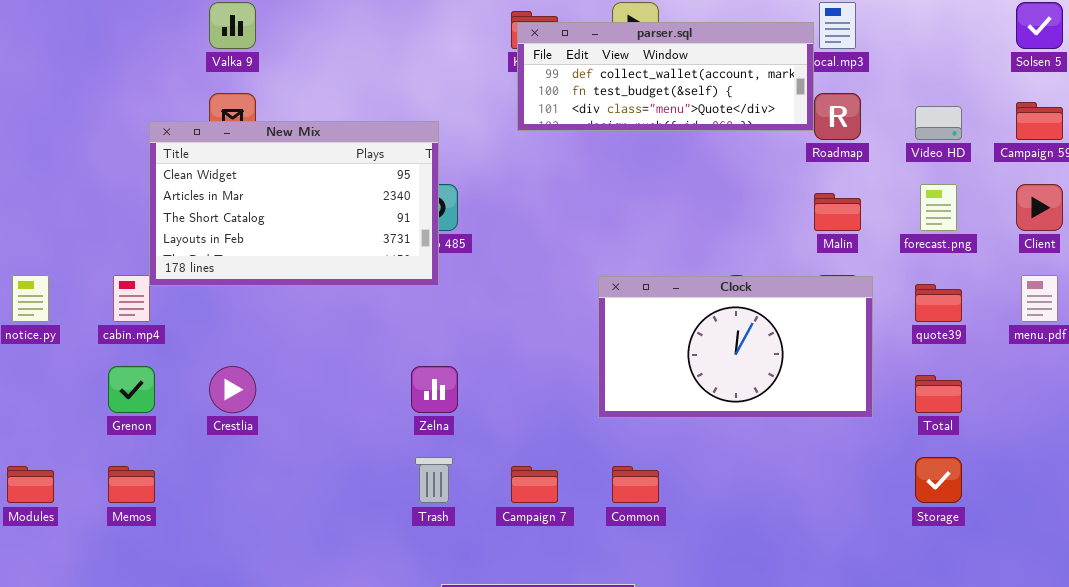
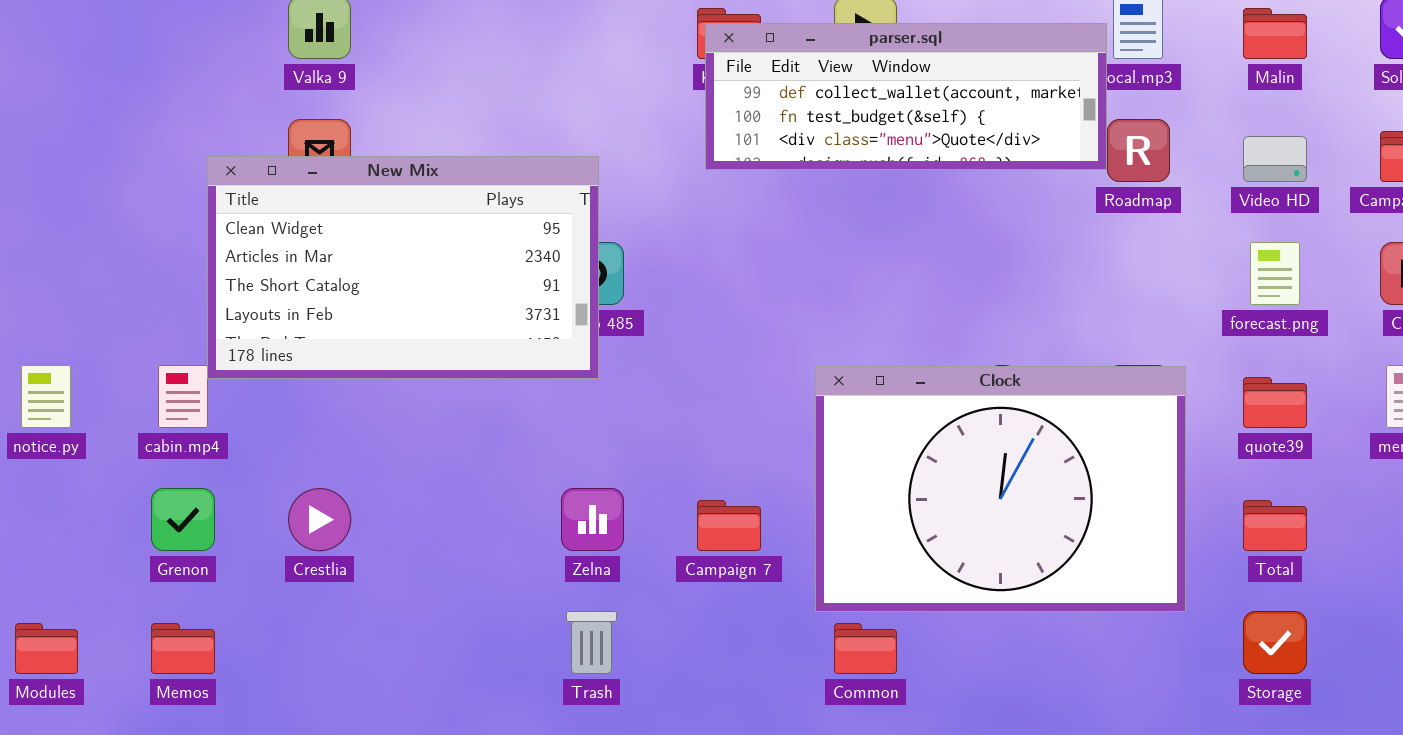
Malin: [814,193,861,231] -> [1243,8,1307,59], moved
Clock: [598,276,873,418] -> [815,366,1186,612], resized
Campaign 7: [511,466,558,503] -> [697,500,761,551], moved

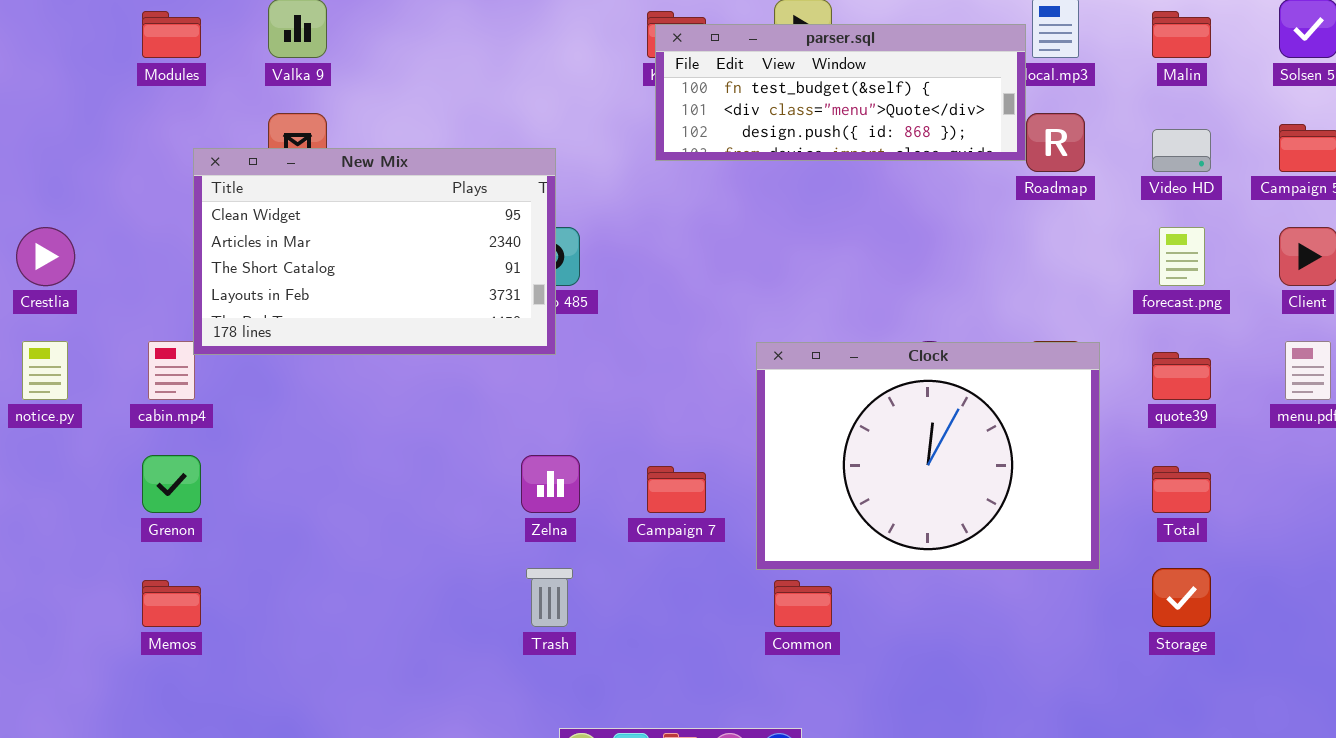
parser.sql: [705,23,1107,170] -> [655,24,1026,161], scrolled down 1 row
Crestlia: [288,488,351,551] -> [16,227,75,286], moved
Modules: [15,623,78,674] -> [142,11,201,58], moved

